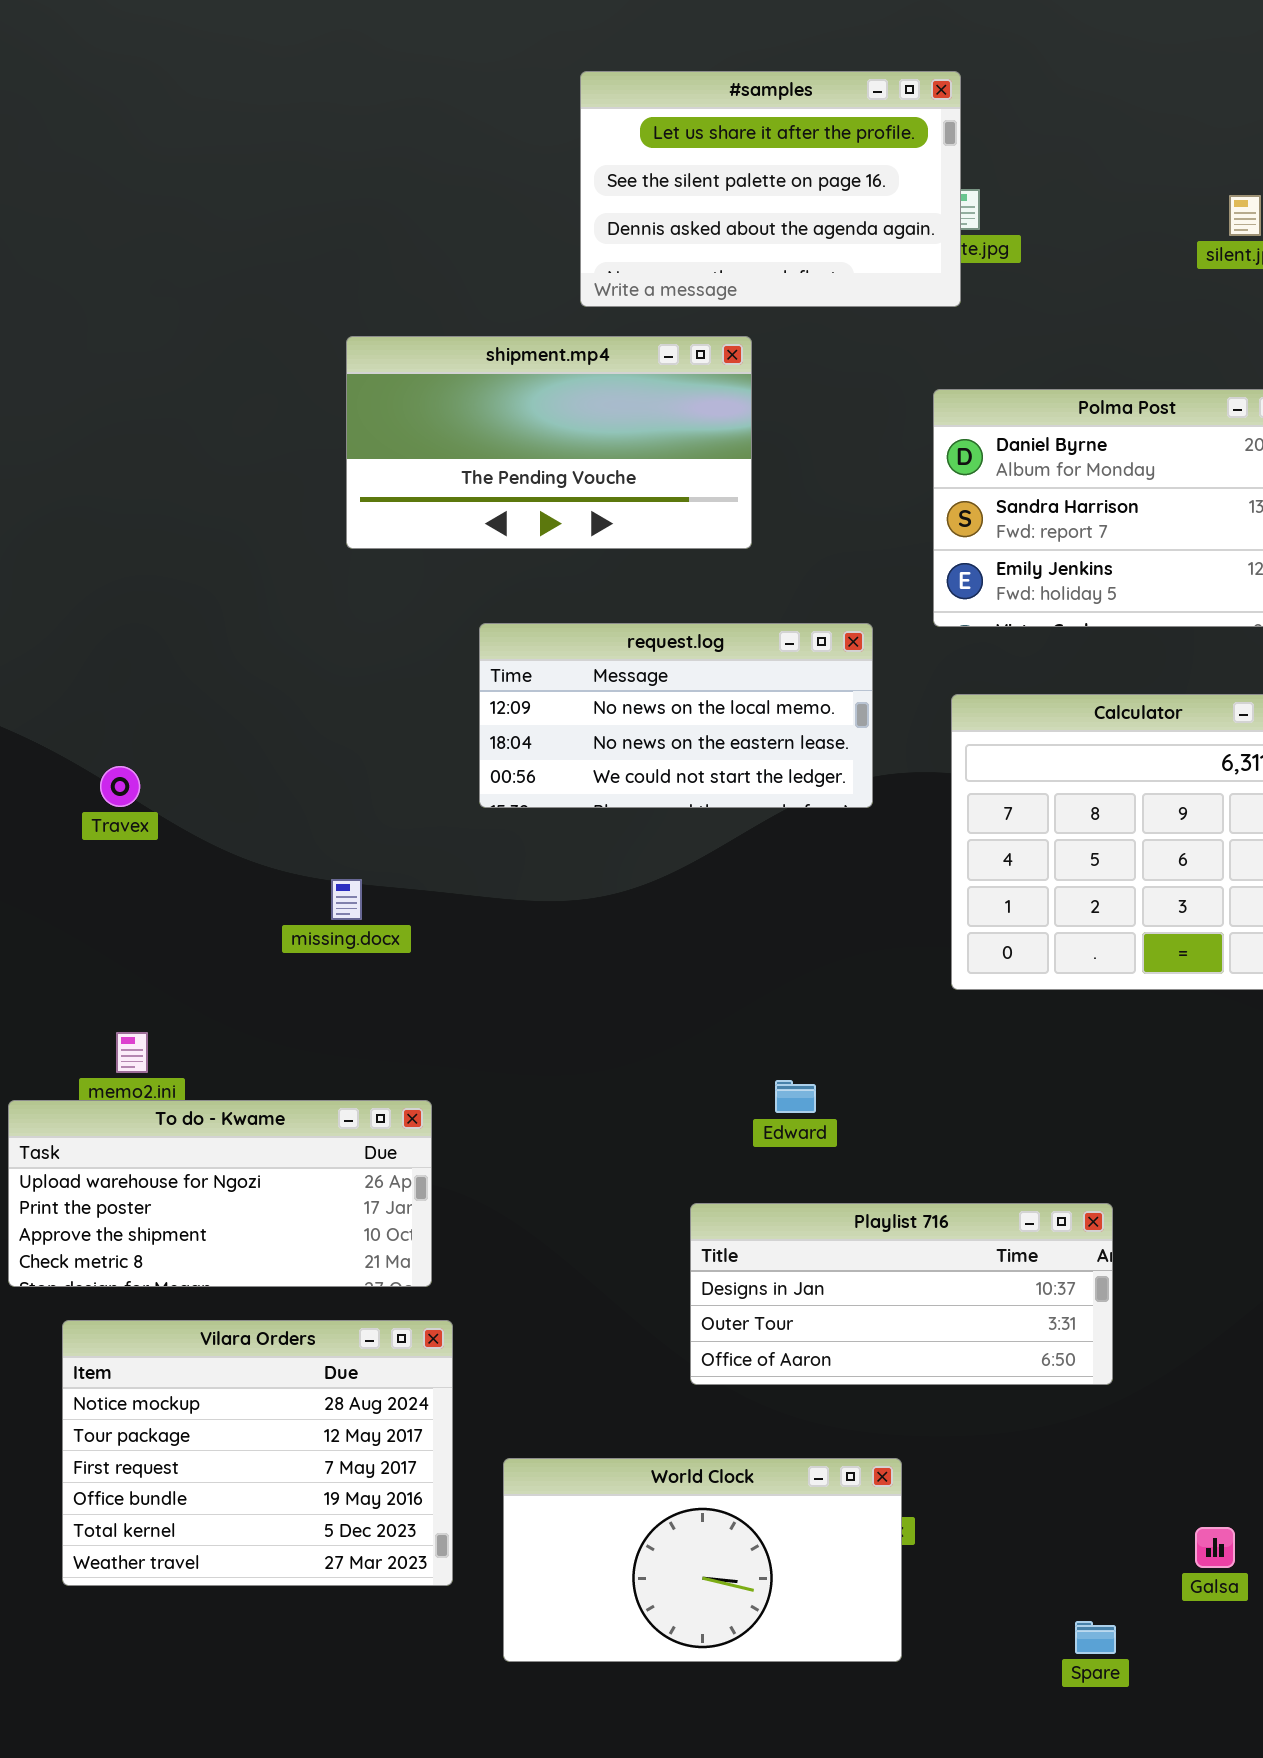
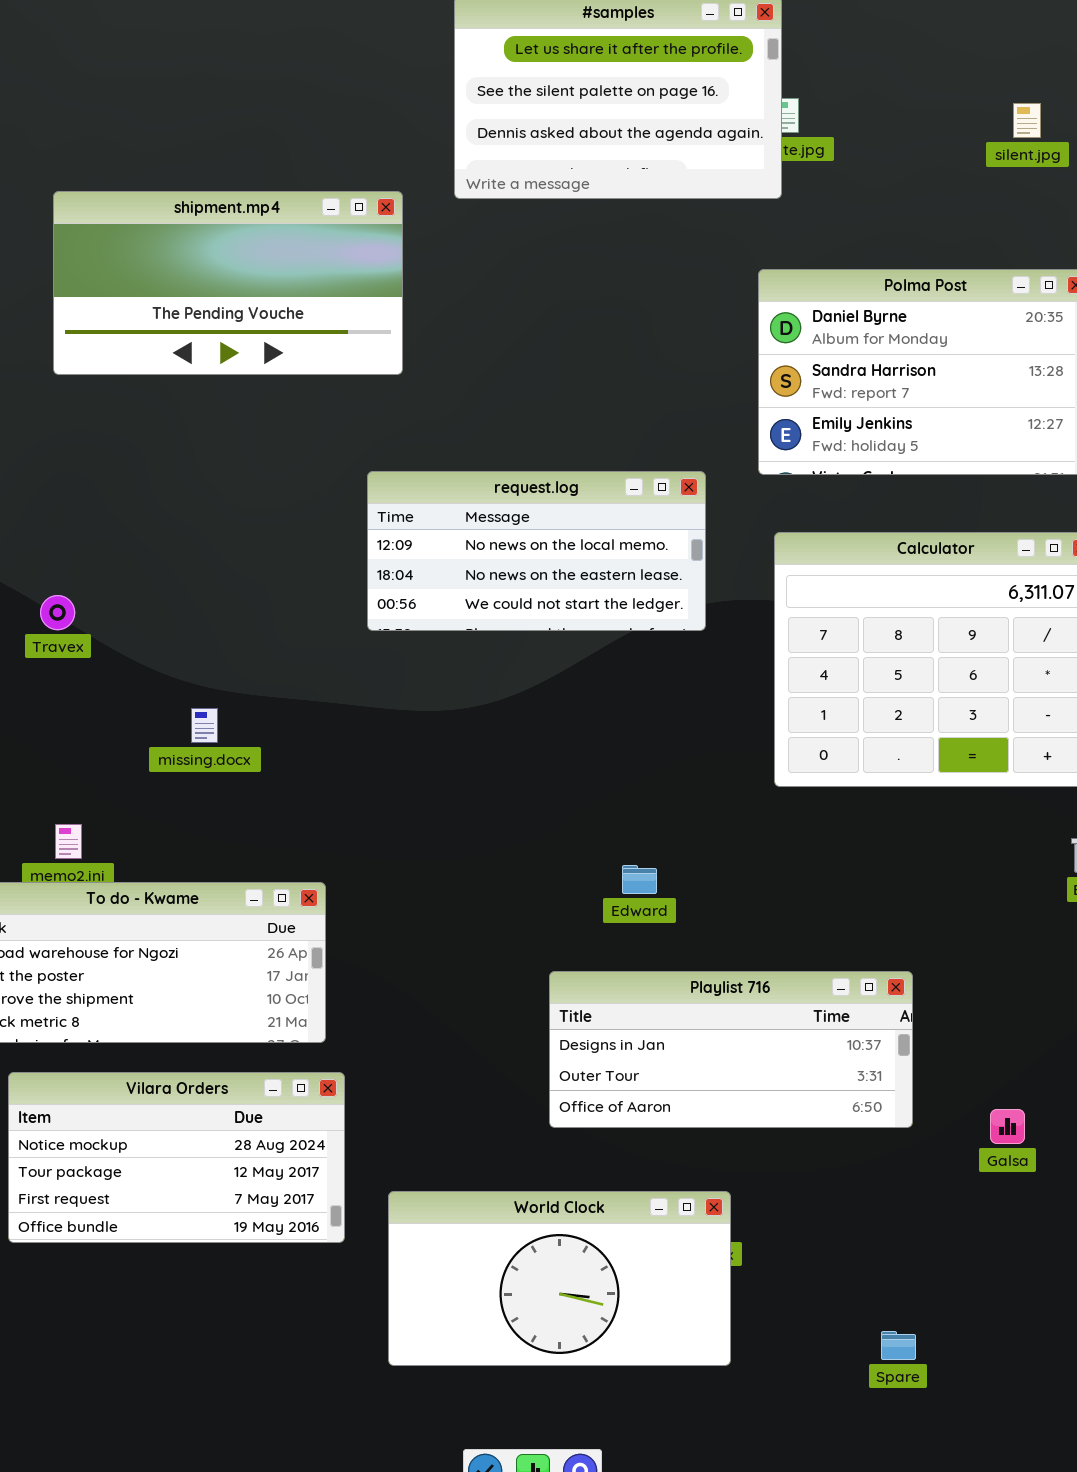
shipment.mp4: [346,336,752,549] -> [53,191,403,375], moved
missing.docx: [331,879,362,920] -> [191,708,218,743], moved
Vilara Orders: [62,1320,453,1586] -> [8,1072,345,1243], resized
Galsa: [1195,1527,1235,1568] -> [990,1109,1025,1144], moved

